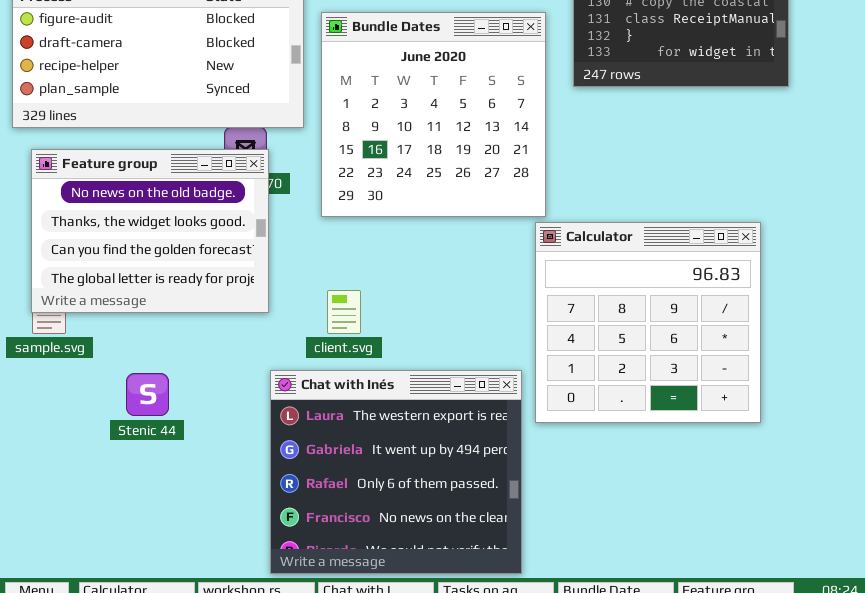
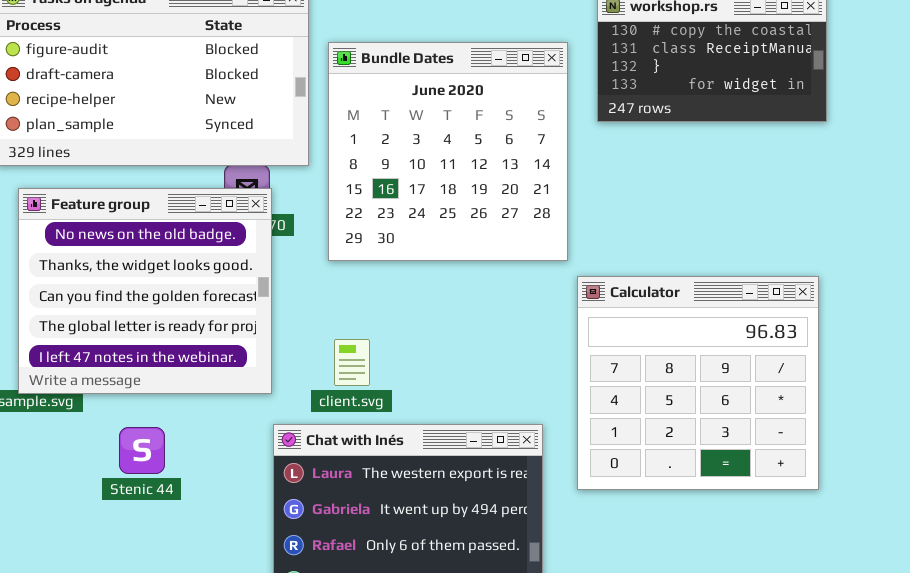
Feature group: [31,149,269,313] -> [18,188,272,394], resized
Calculator: [535,222,761,423] -> [577,276,819,490], moved

